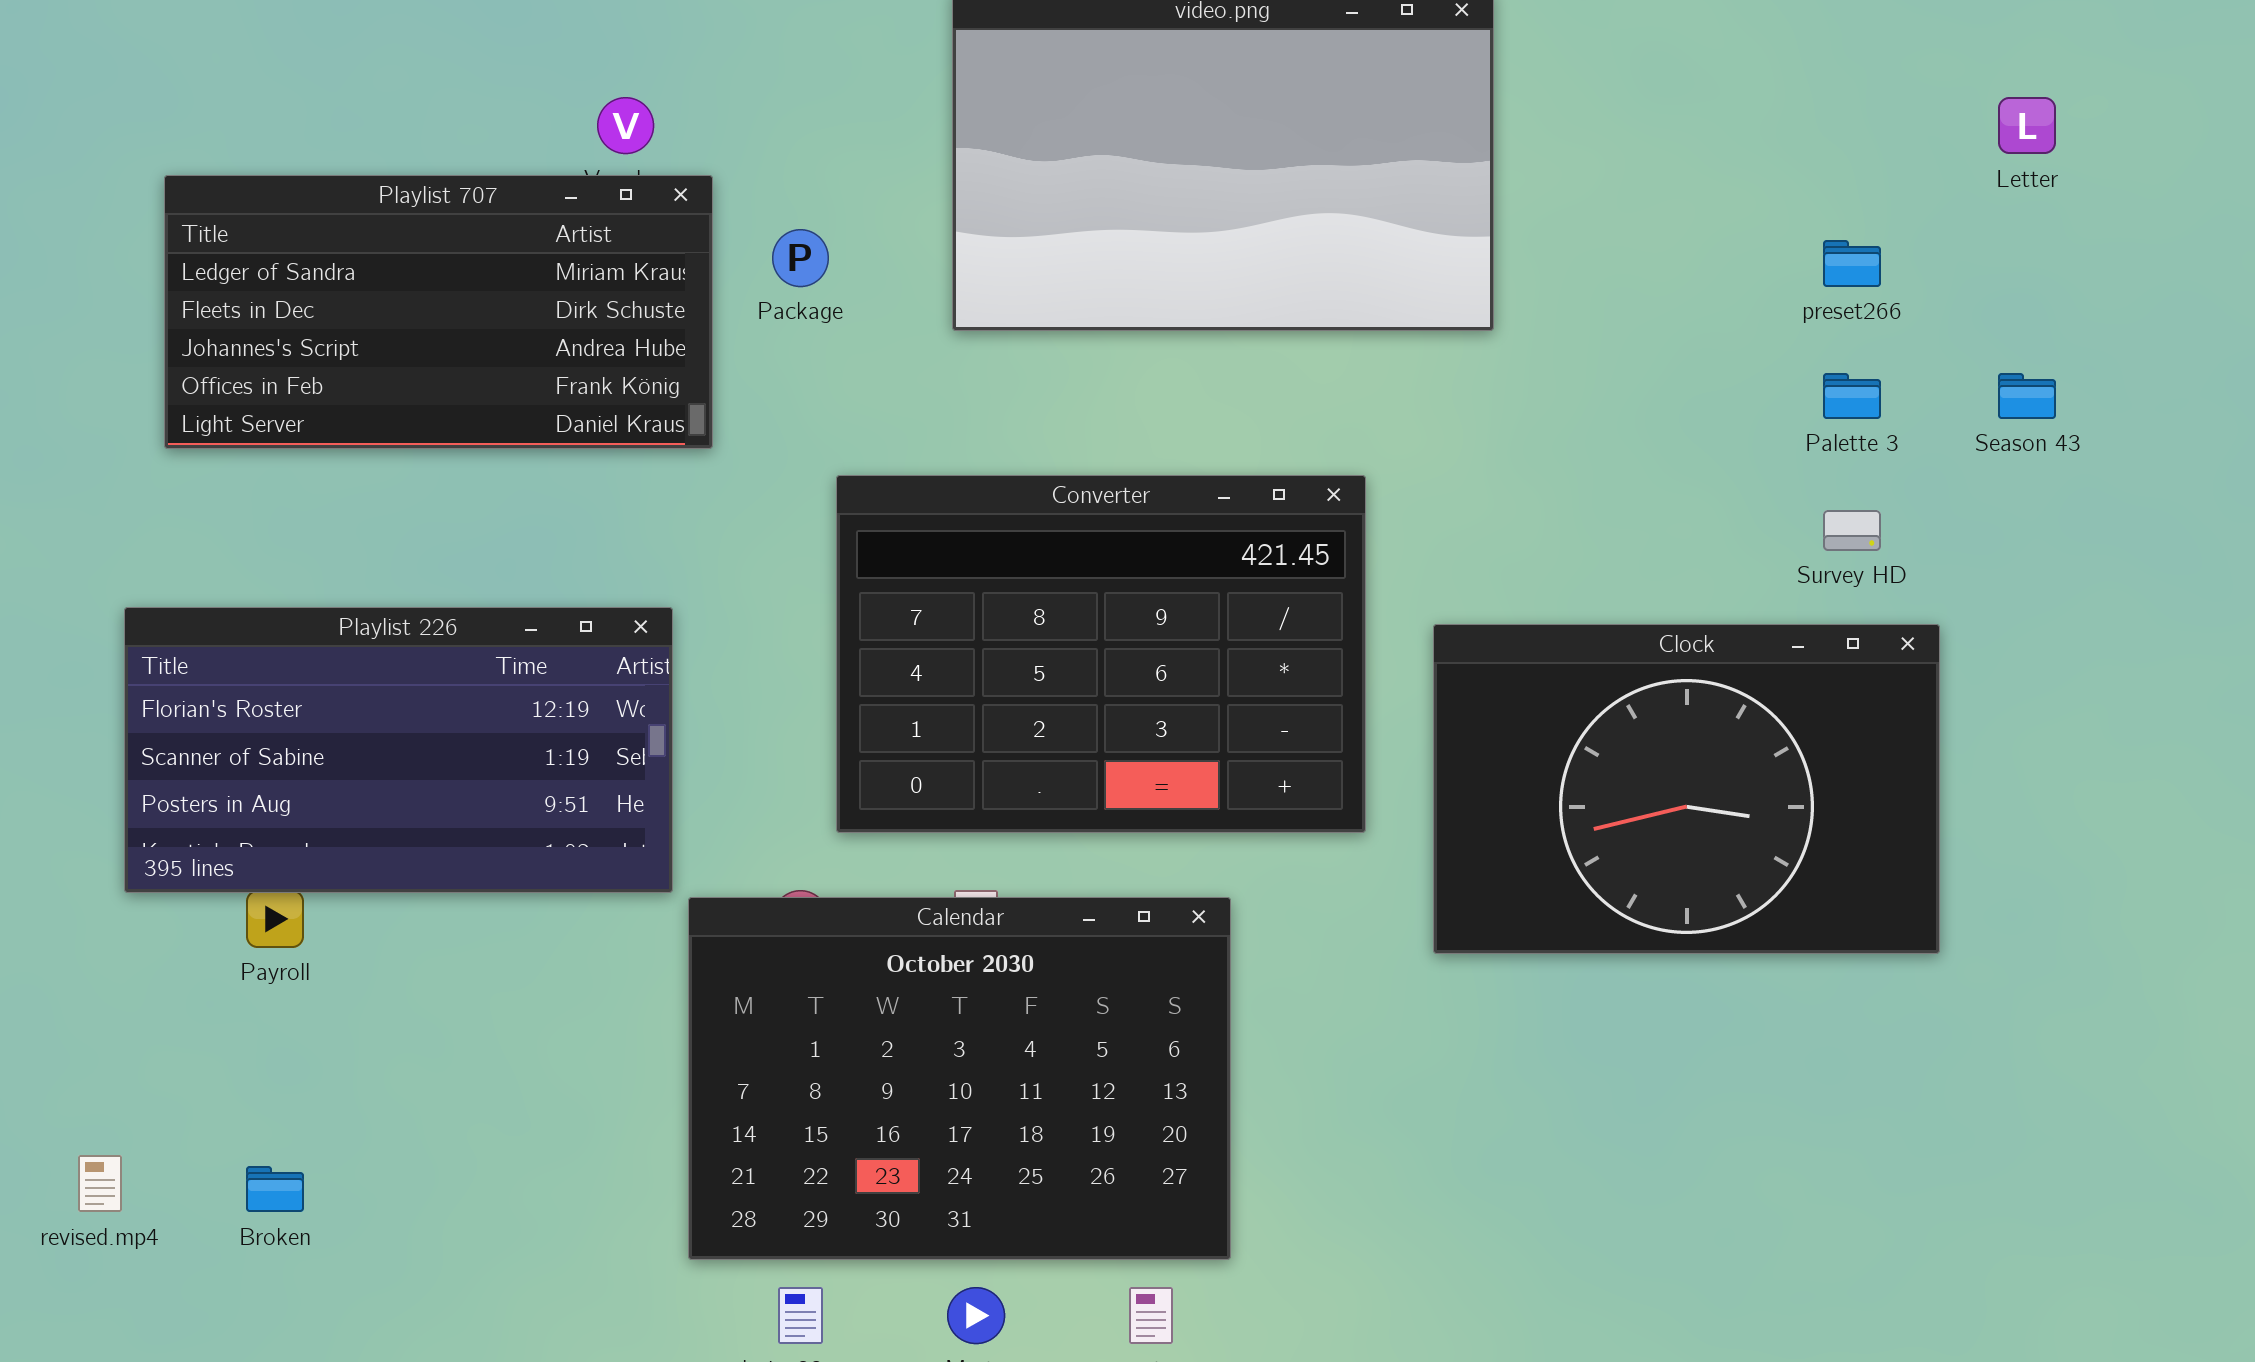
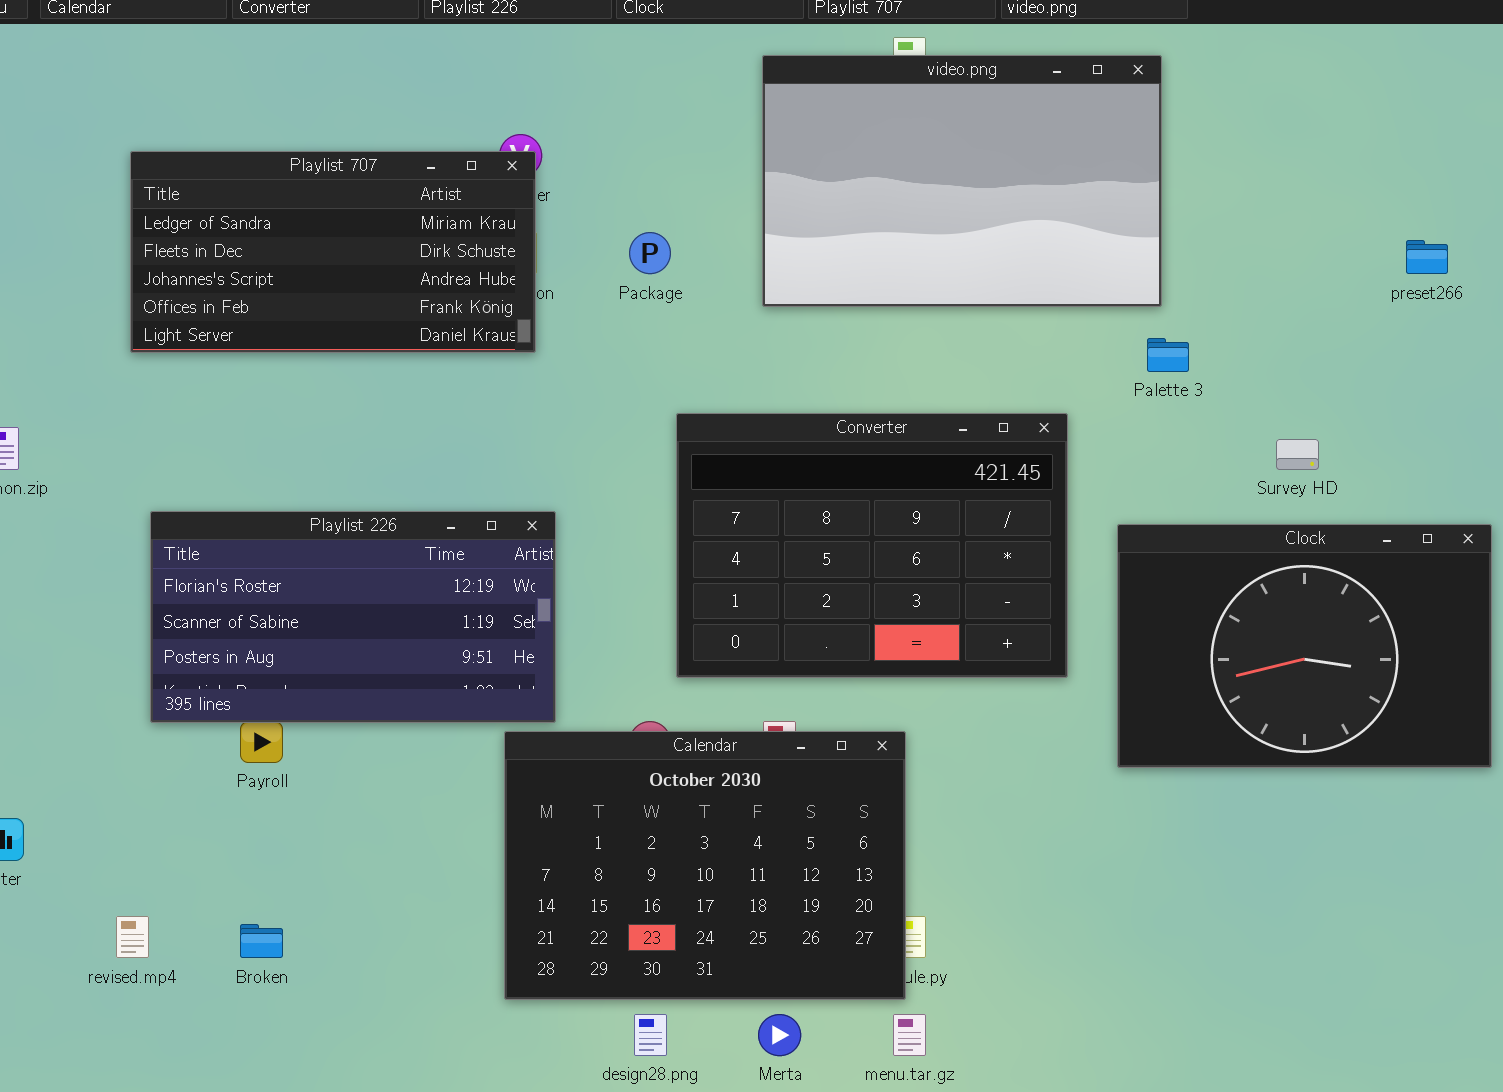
Playlist 707: [164,175,713,449] -> [130,151,536,353], moved
Palette 3: [1823,373,1881,419] -> [1147,338,1189,372], moved
Survey HD: [1823,510,1881,551] -> [1276,439,1319,470], moved
Calendar: [688,897,1231,1260] -> [504,731,906,1000], moved

